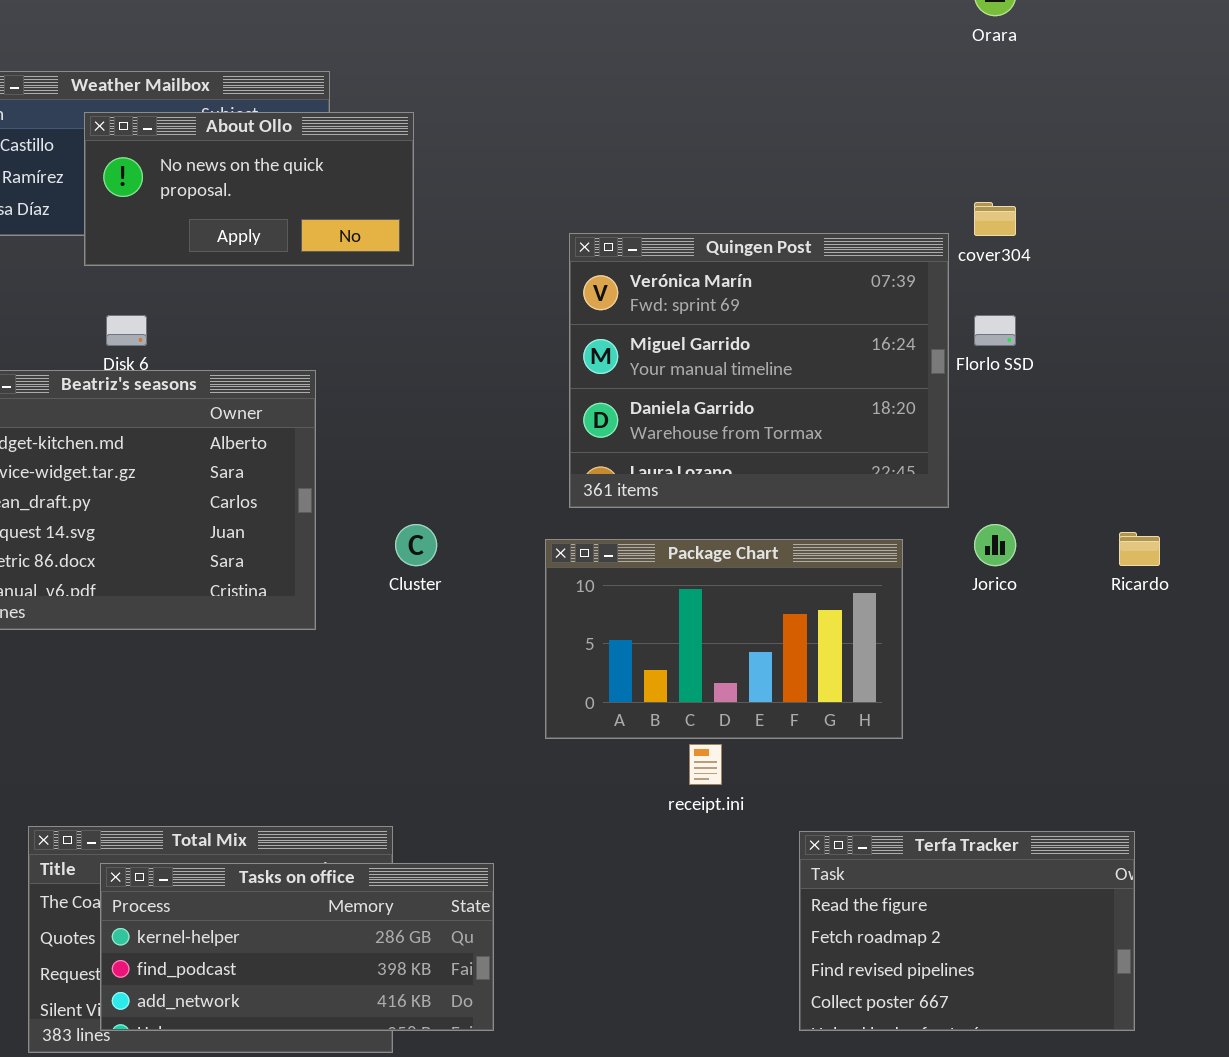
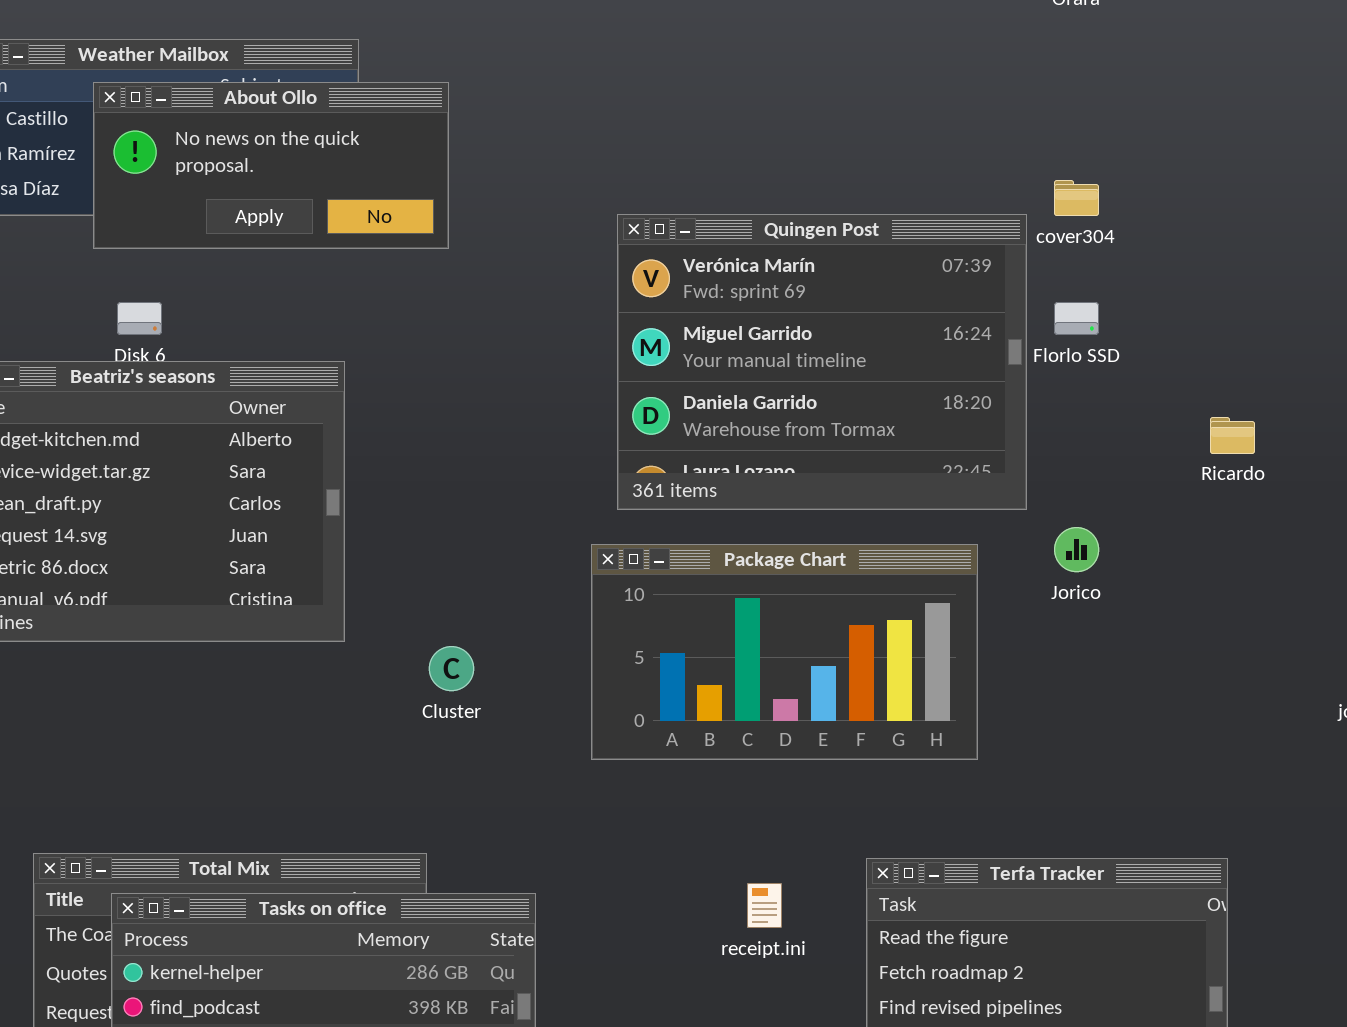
Cluster: [395,524,437,566] -> [429,646,474,691], moved
Ricardo: [1119,532,1160,566] -> [1210,417,1255,454], moved
receipt.ini: [689,744,722,785] -> [747,883,782,928], moved

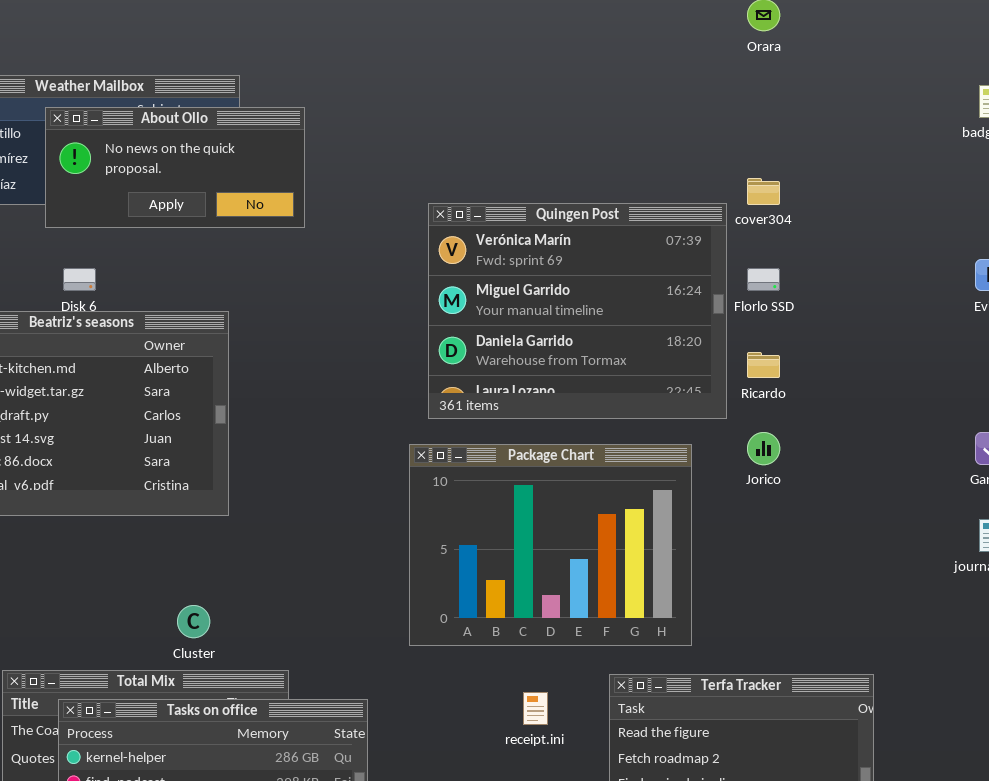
Ricardo: [1210,417,1255,454] -> [747,352,780,378], moved
Package Chart: [591,544,978,760] -> [409,444,692,646], resized
Cluster: [429,646,474,691] -> [177,605,210,638], moved

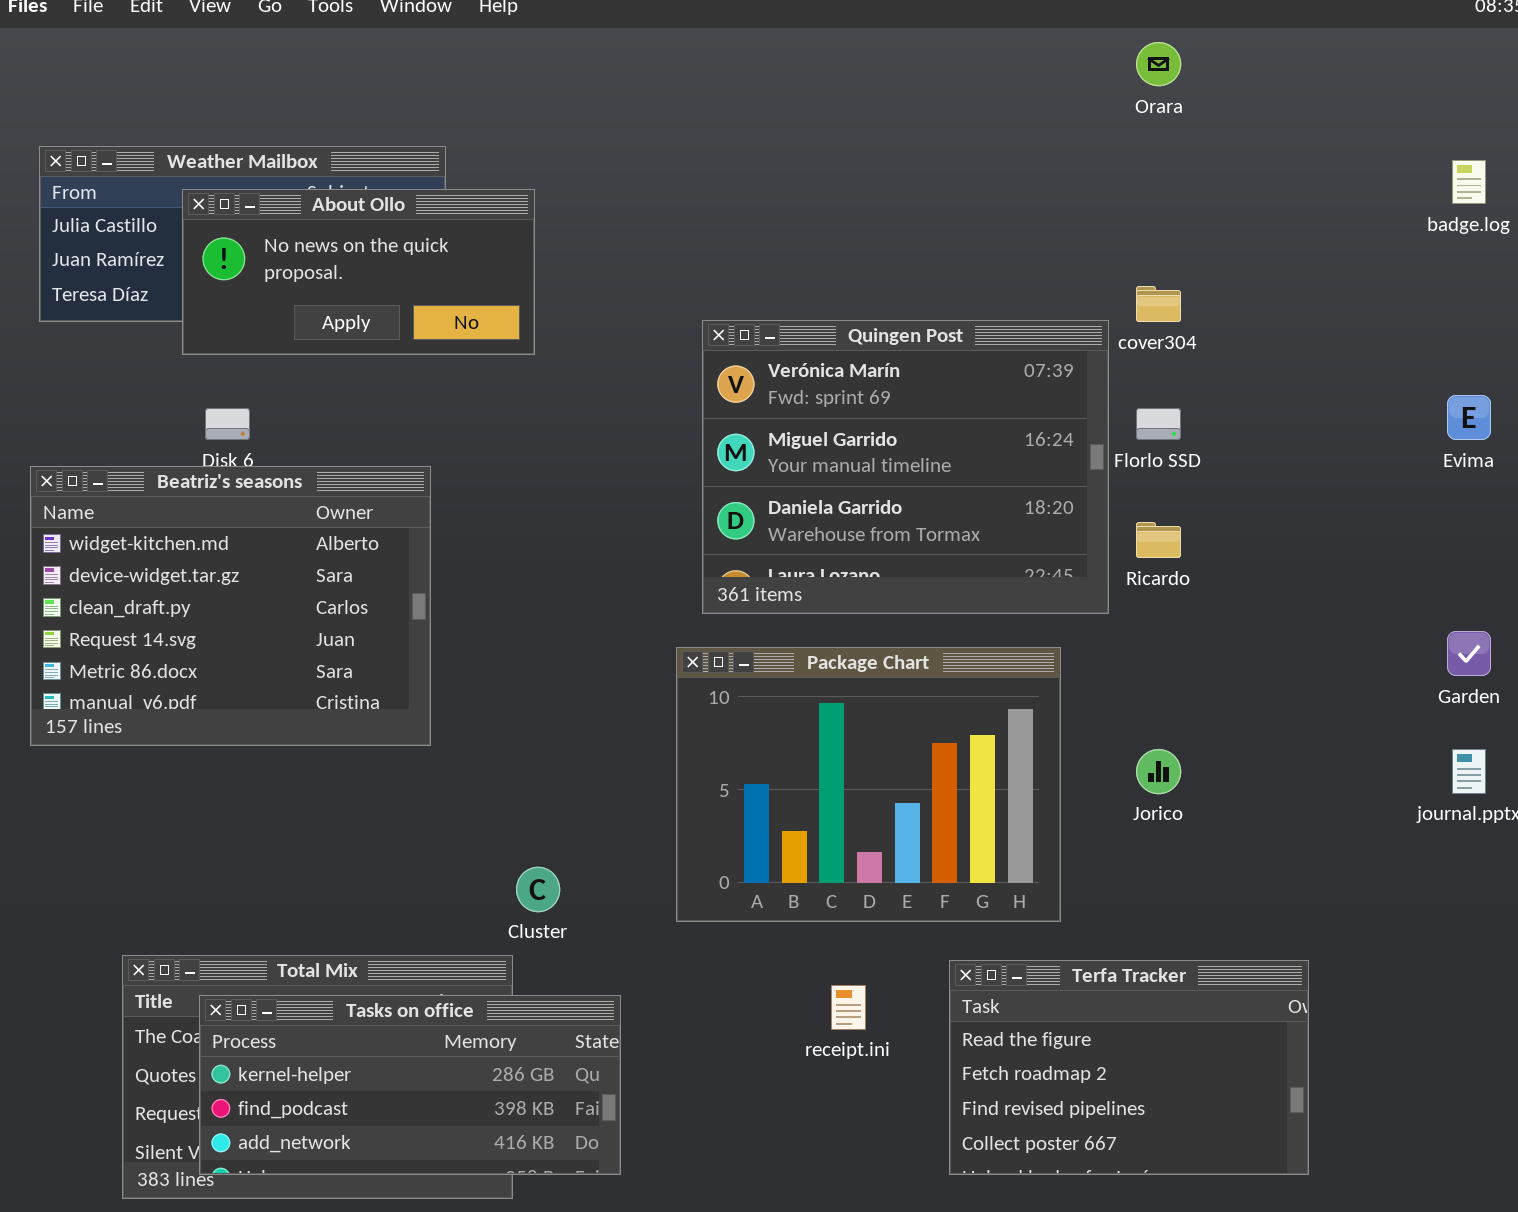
Jorico: [747,432,780,465] -> [1136,749,1181,794], moved
Cluster: [177,605,210,638] -> [516,867,560,912], moved

